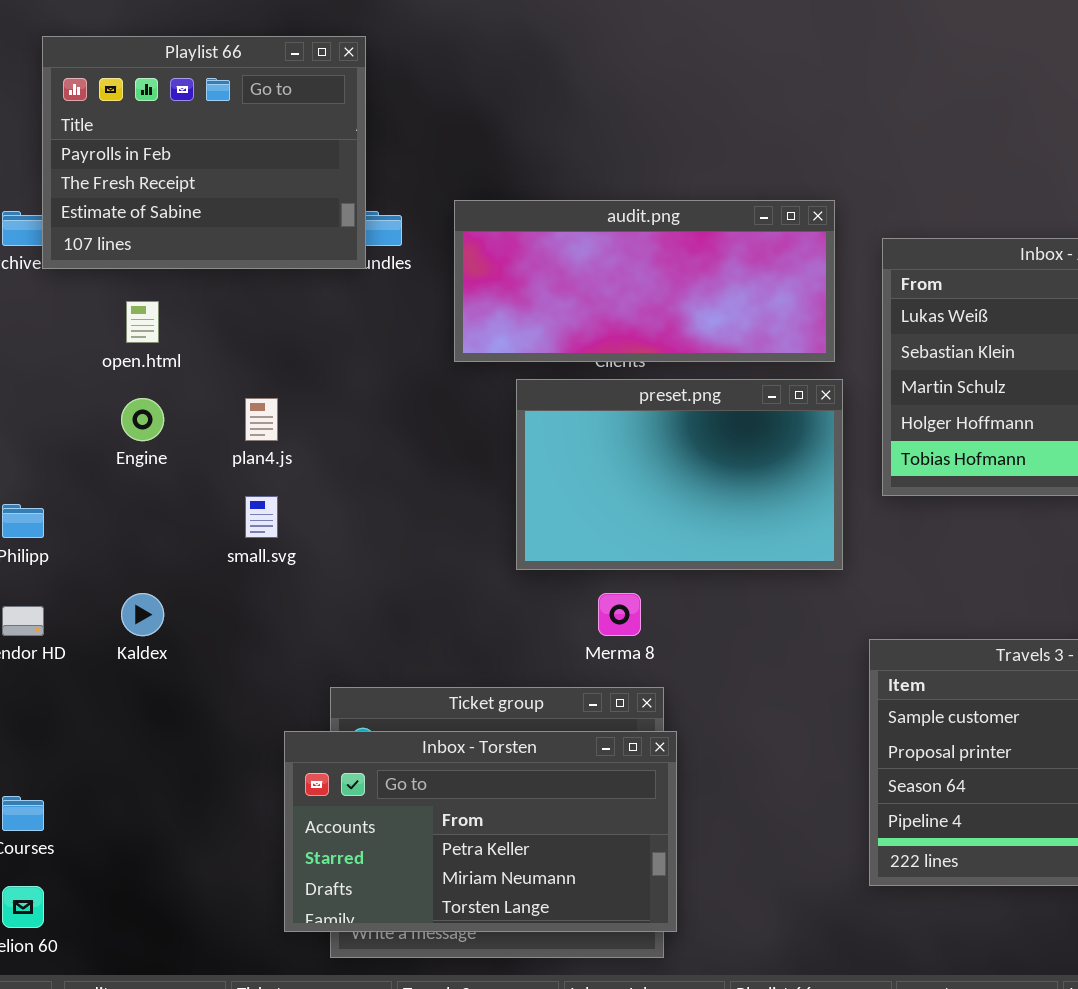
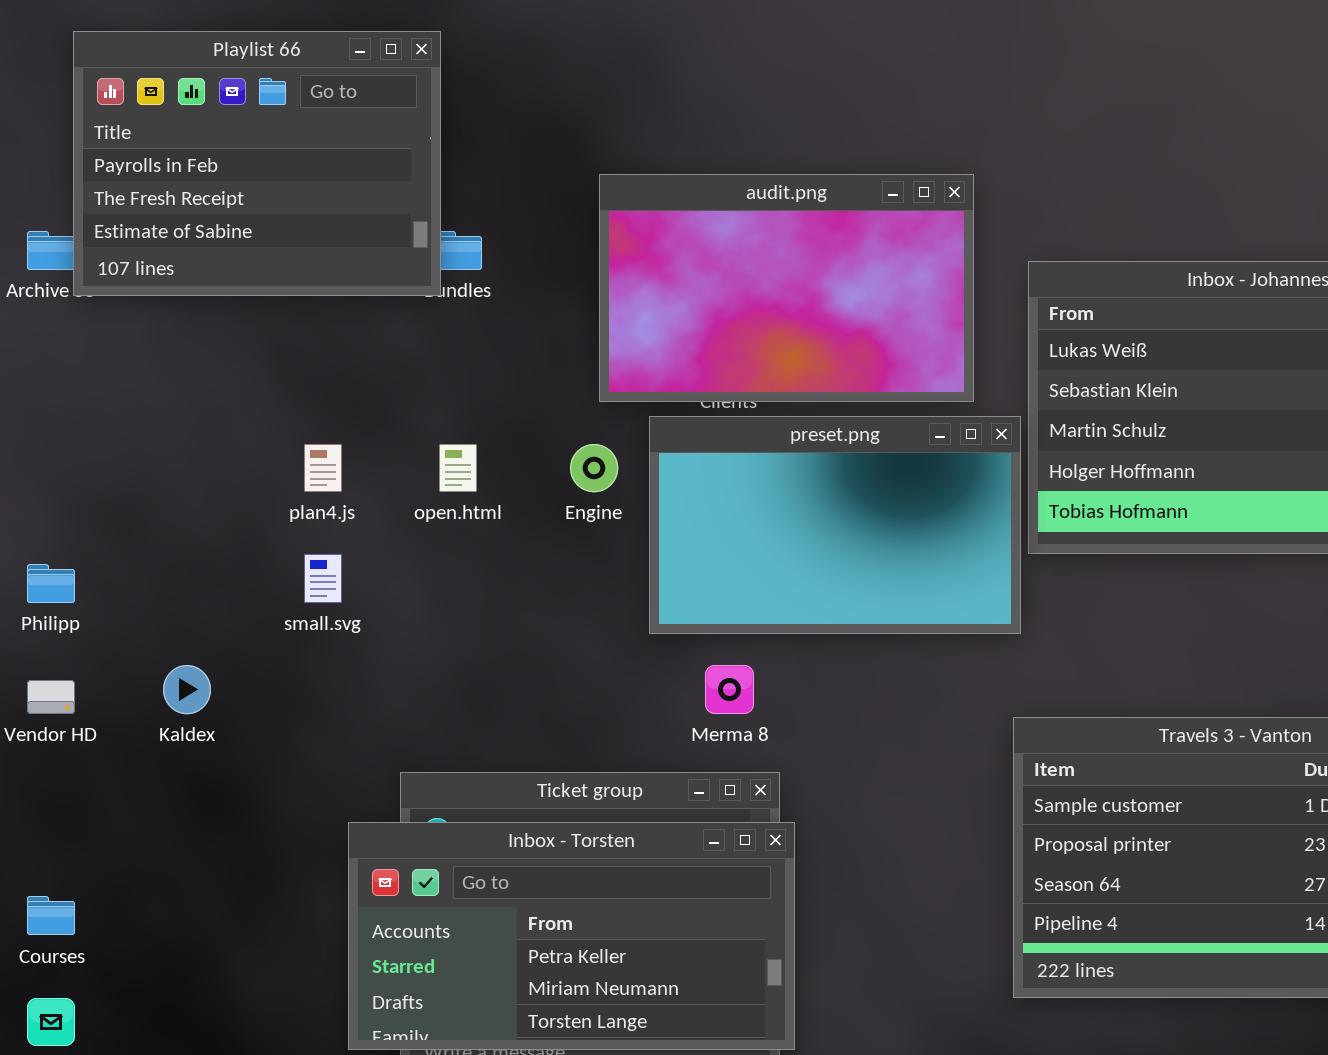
audit.png: [454,200,835,362] -> [599,174,974,402], resized
open.html: [126,301,159,343] -> [439,444,477,492], moved
preset.png: [516,379,843,570] -> [649,416,1021,634], moved
Engine: [121,398,164,441] -> [570,444,618,492], moved

